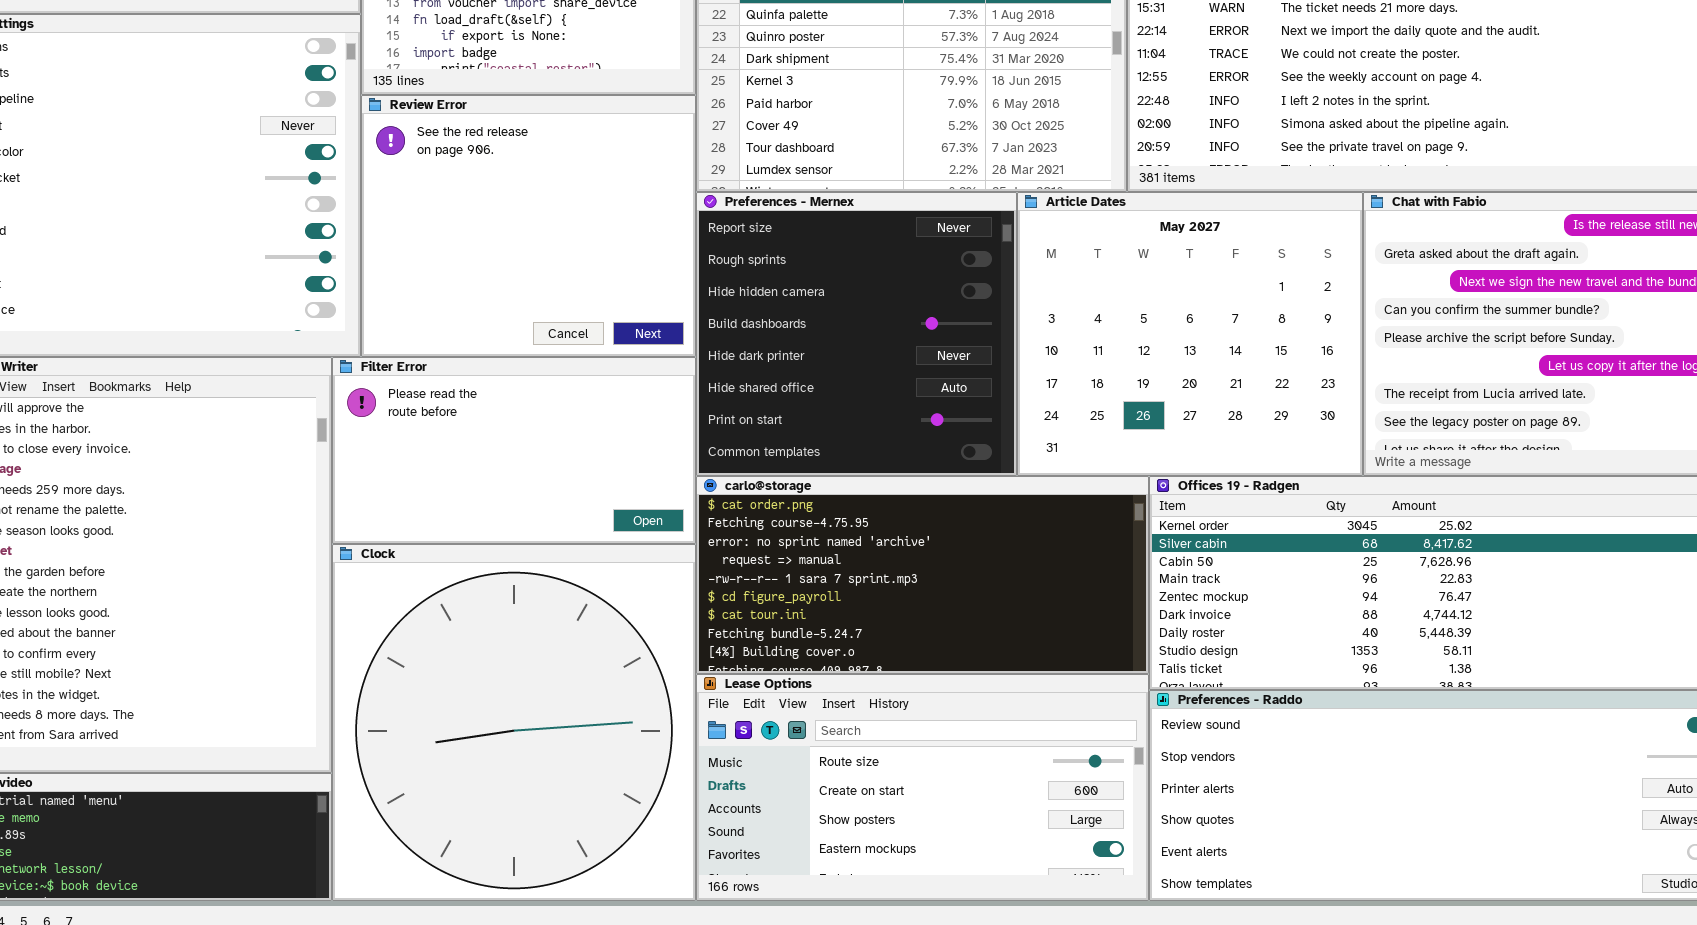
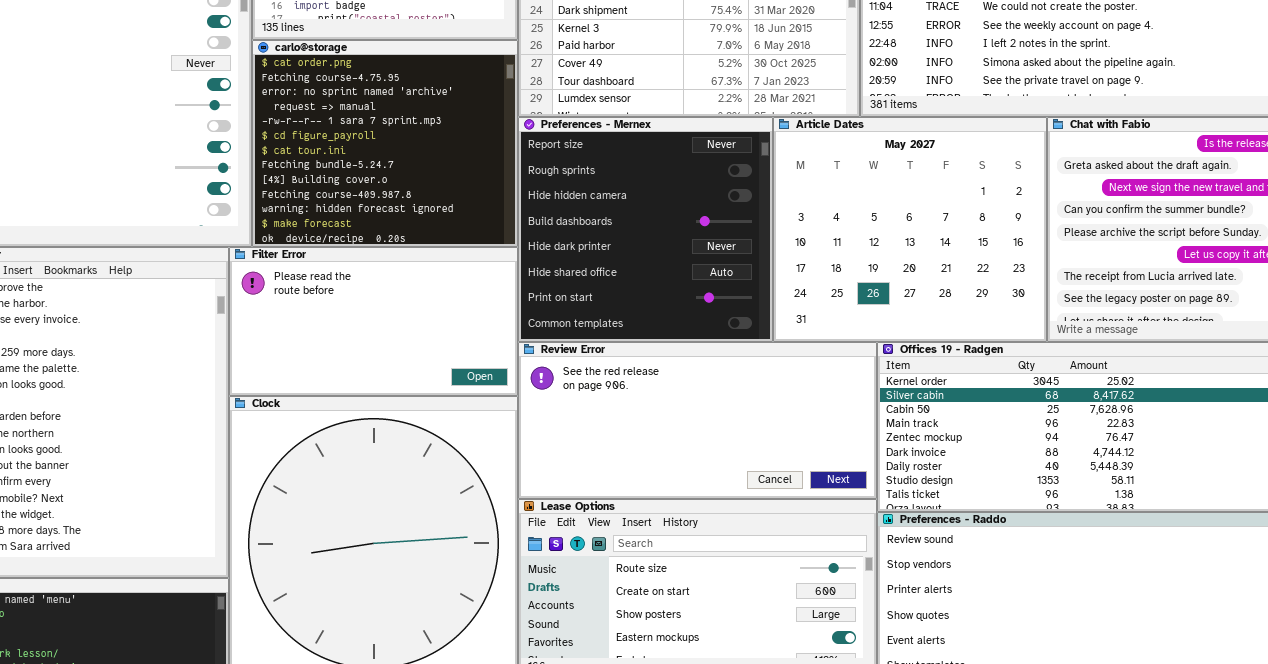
Review Error: [361,95,696,357] -> [518,342,877,499], moved, resized
carlo@storage: [696,476,1149,674] -> [252,40,518,247], moved, resized

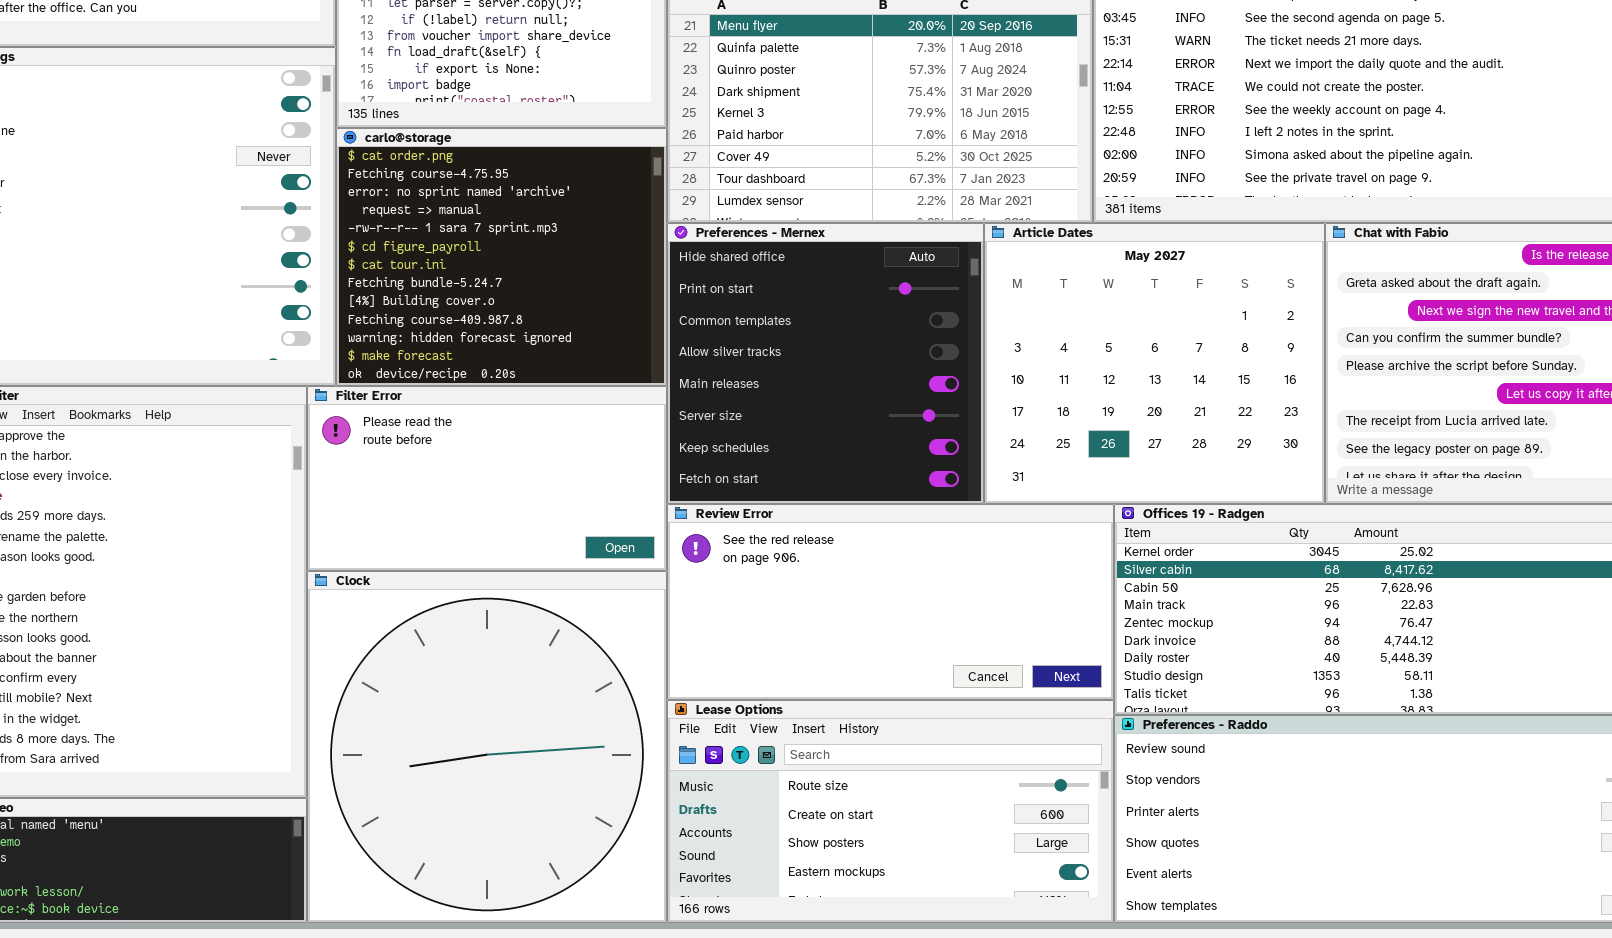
Preferences - Mernex: [518,117,773,342] -> [667,223,984,504], scrolled down 5 rows

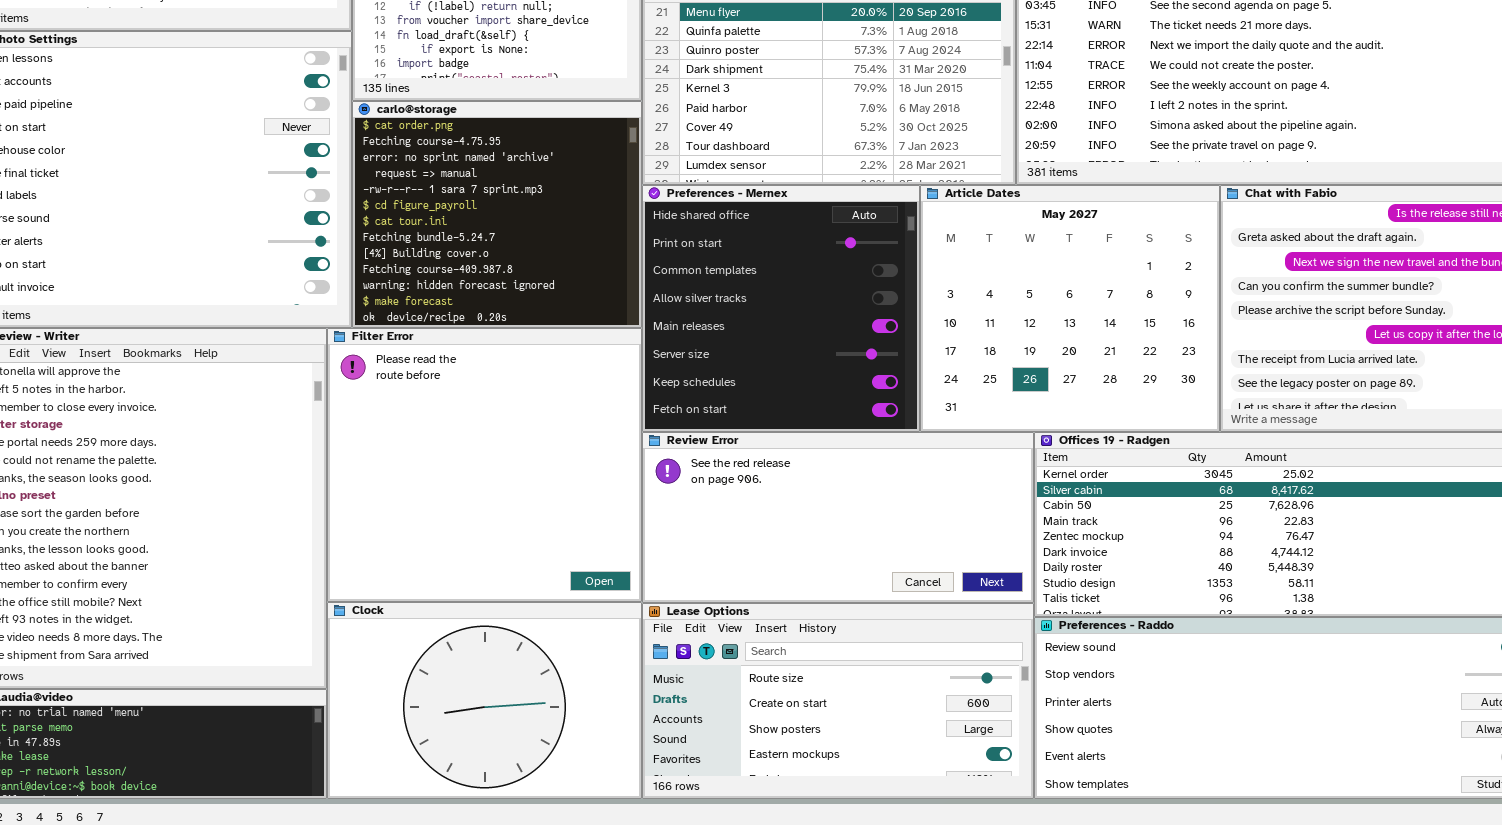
Filter Error: [307,386,667,571] -> [327,328,642,602], resized
Clock: [307,571,667,923] -> [327,602,642,799], resized

